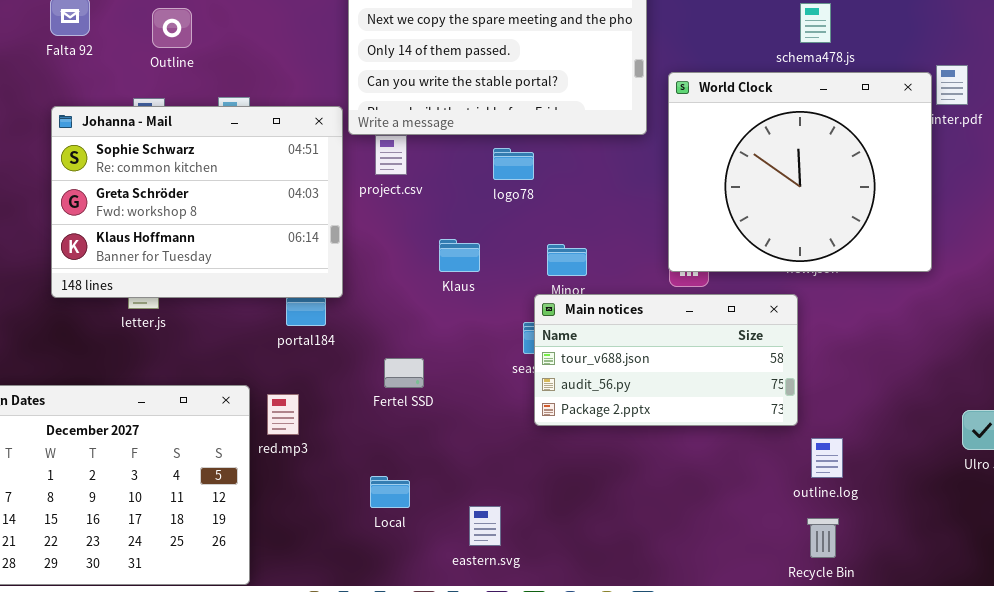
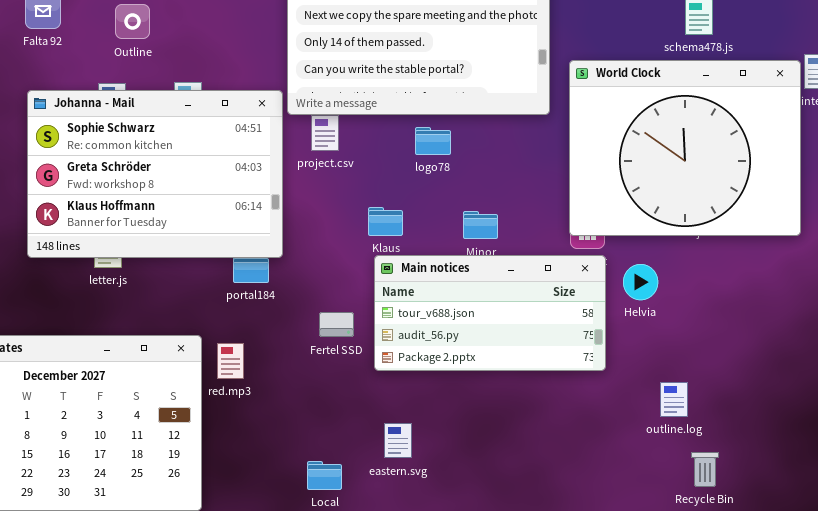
Main notices: [534,294,798,426] -> [374,255,606,371], moved
outline.log: [811,438,843,478] -> [660,382,688,417], moved
Local: [370,476,410,508] -> [307,461,342,490], moved
eastern.svg: [469,506,501,546] -> [384,423,412,458], moved

